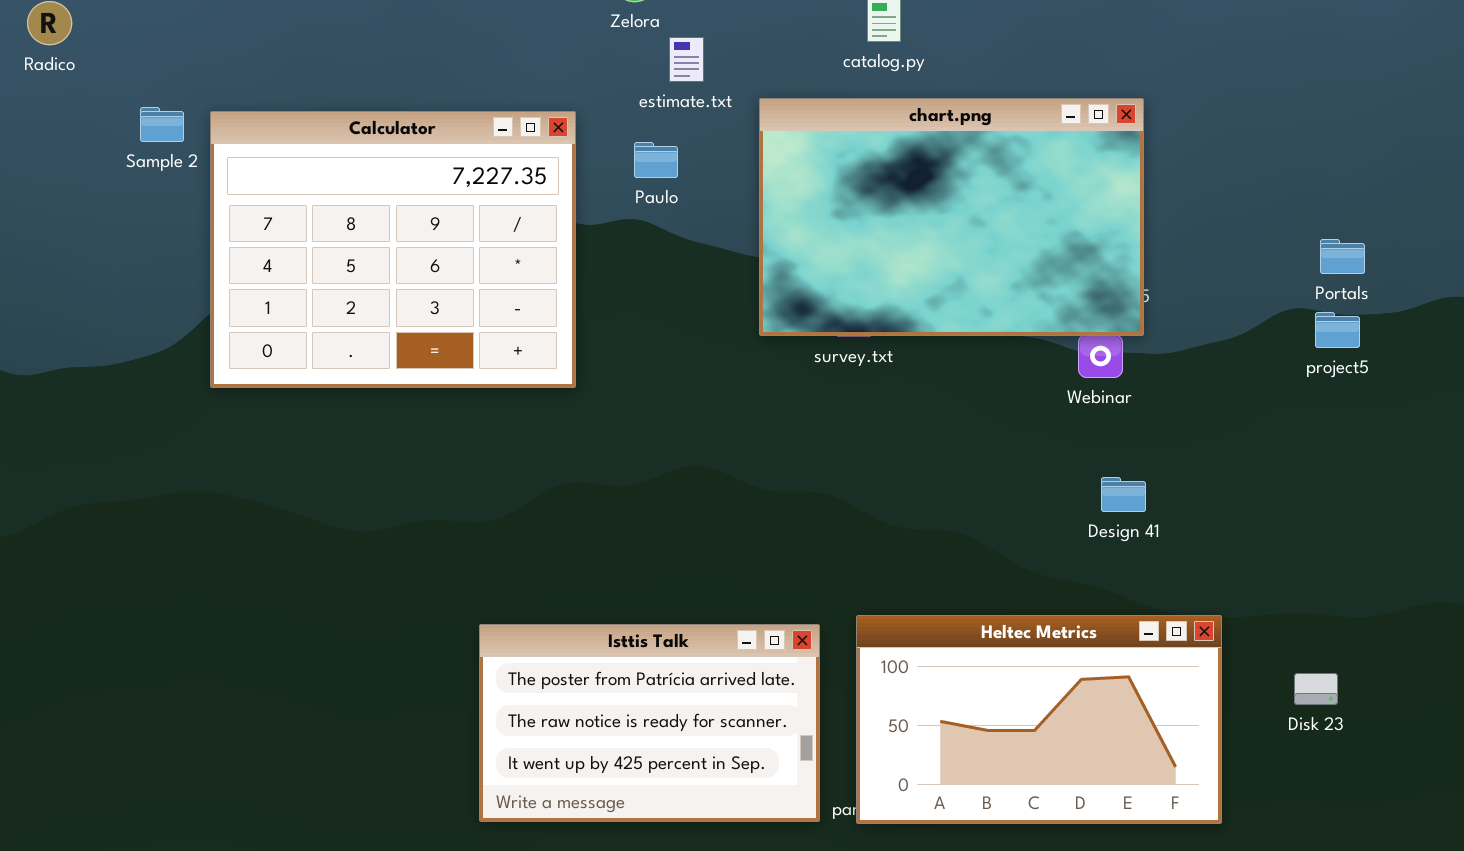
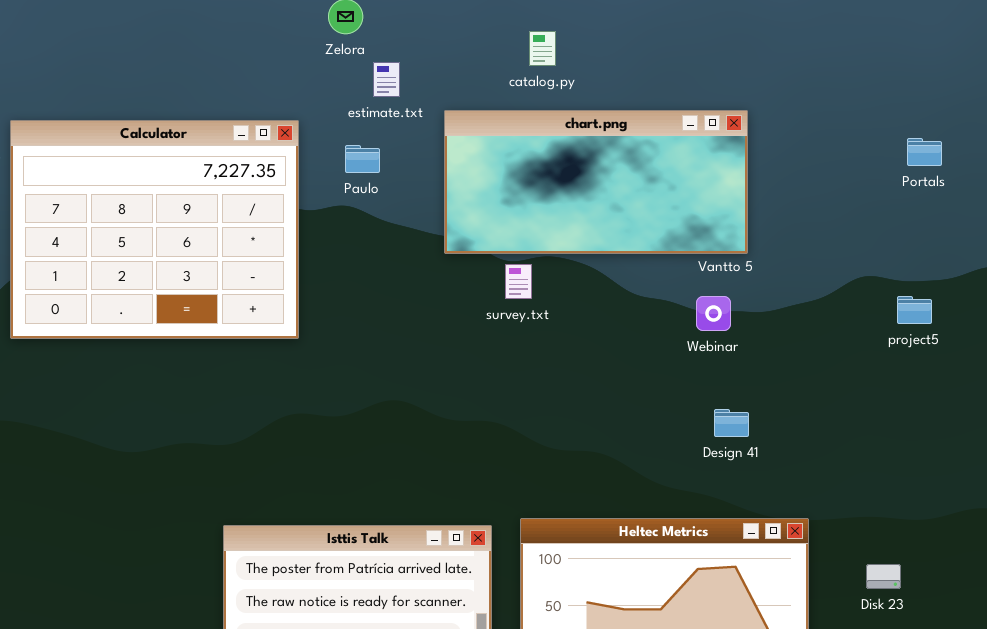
chart.png: [759,98,1144,336] -> [444,110,748,254], resized
Portals: [1320,239,1365,274] -> [907,138,942,166], moved
project5: [1315,312,1360,348] -> [897,296,932,324], moved

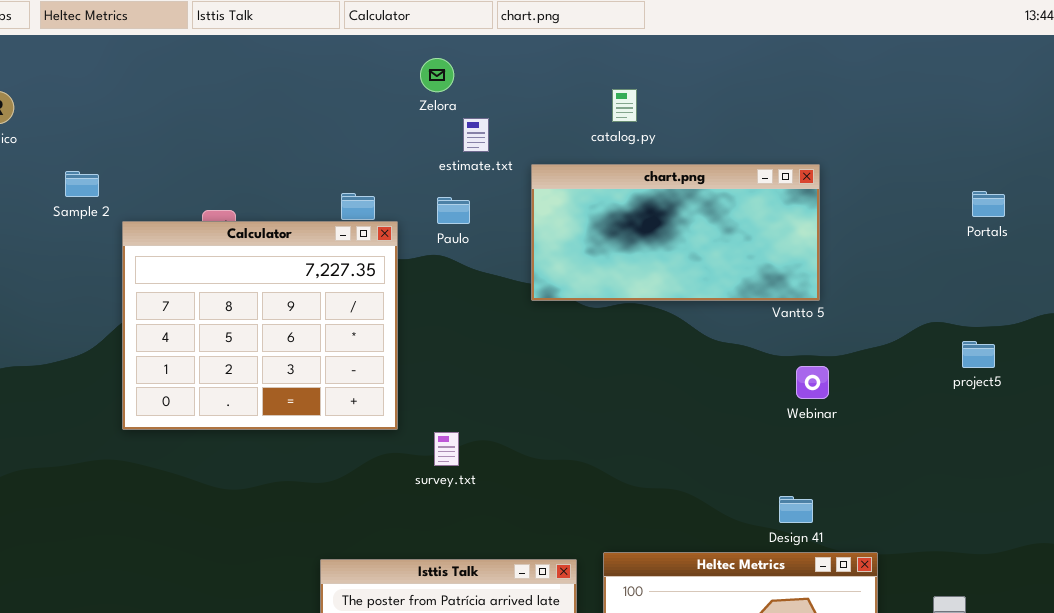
Calculator: [10,120,299,339] -> [122,221,398,430], moved
survey.txt: [505,264,532,299] -> [434,432,459,466], moved
Webinar: [696,296,731,331] -> [796,366,829,399], moved
Design 41: [714,409,749,437] -> [779,496,813,523], moved

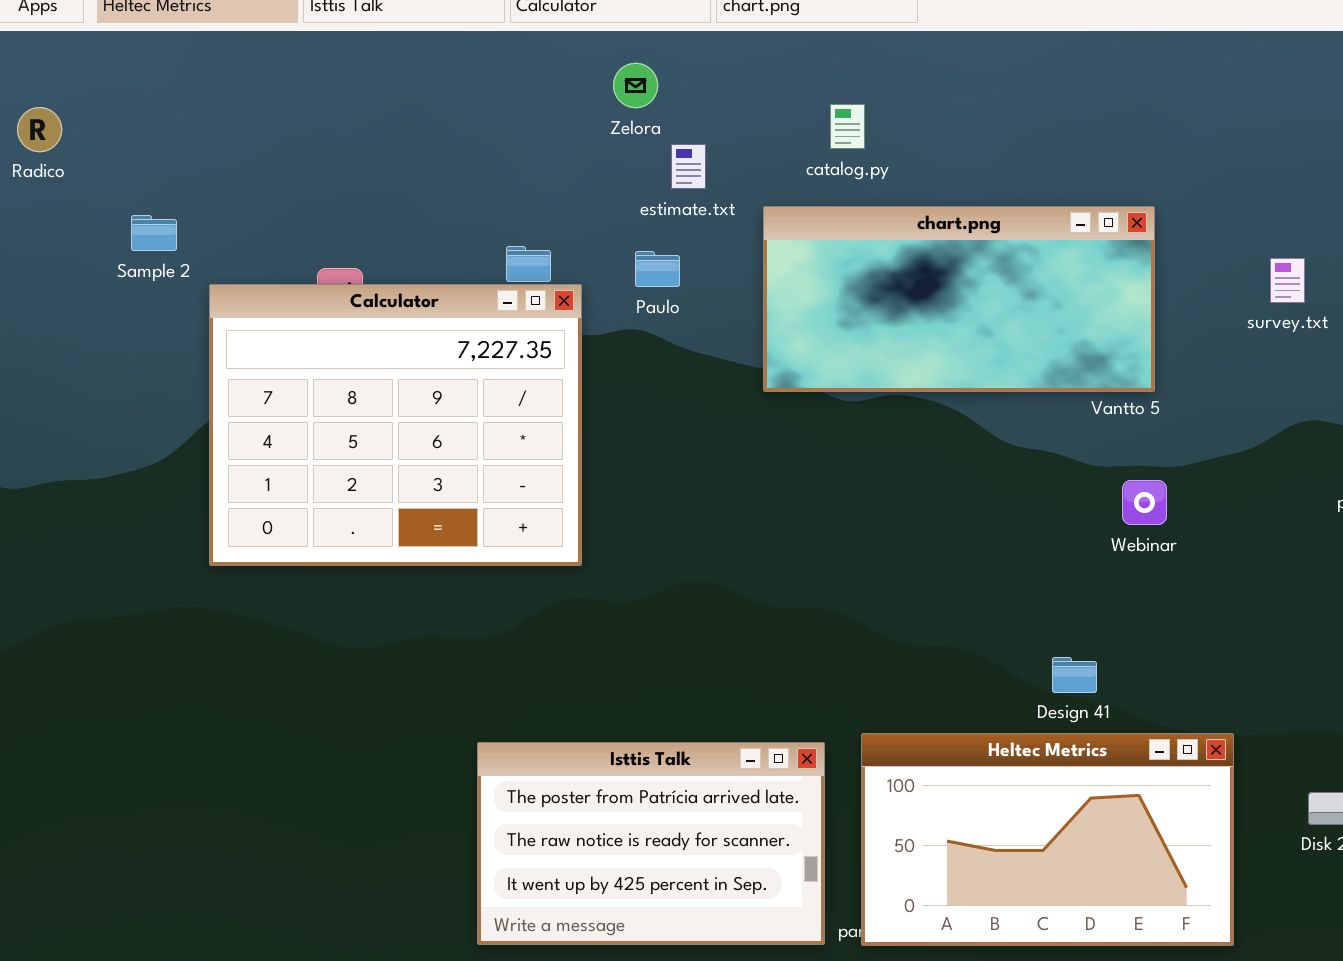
catalog.py: [612,89,637,122] -> [830,104,865,149], moved
survey.txt: [434,432,459,466] -> [1270,258,1305,303], moved
Design 41: [779,496,813,523] -> [1052,657,1097,693], moved

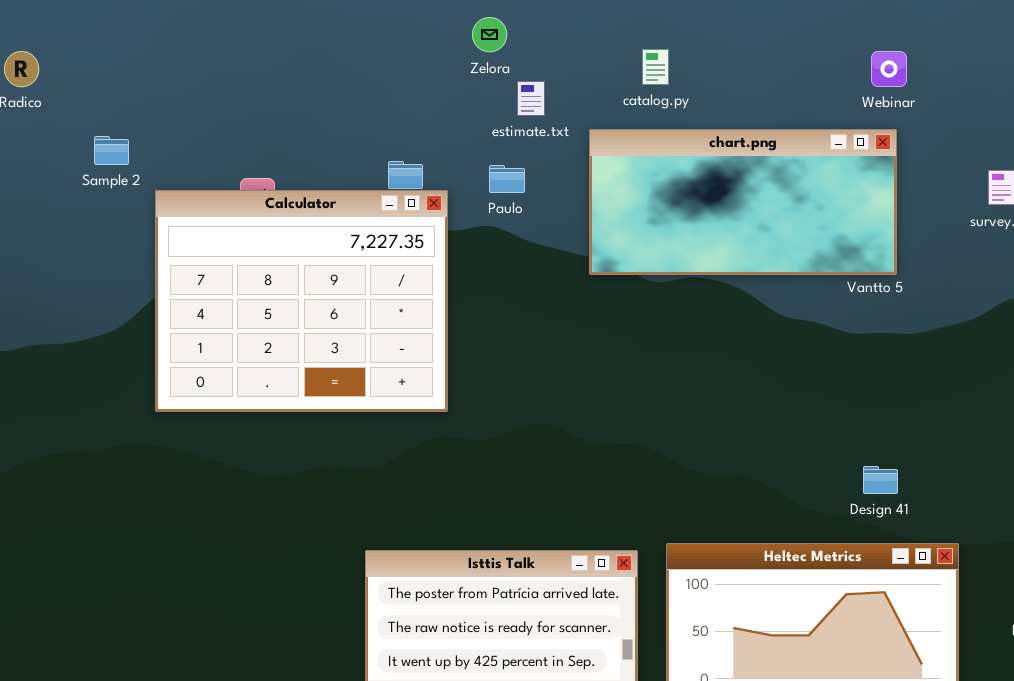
Webinar: [1122,480,1167,525] -> [871,51,907,87], moved
Design 41: [1052,657,1097,693] -> [863,466,898,494], moved

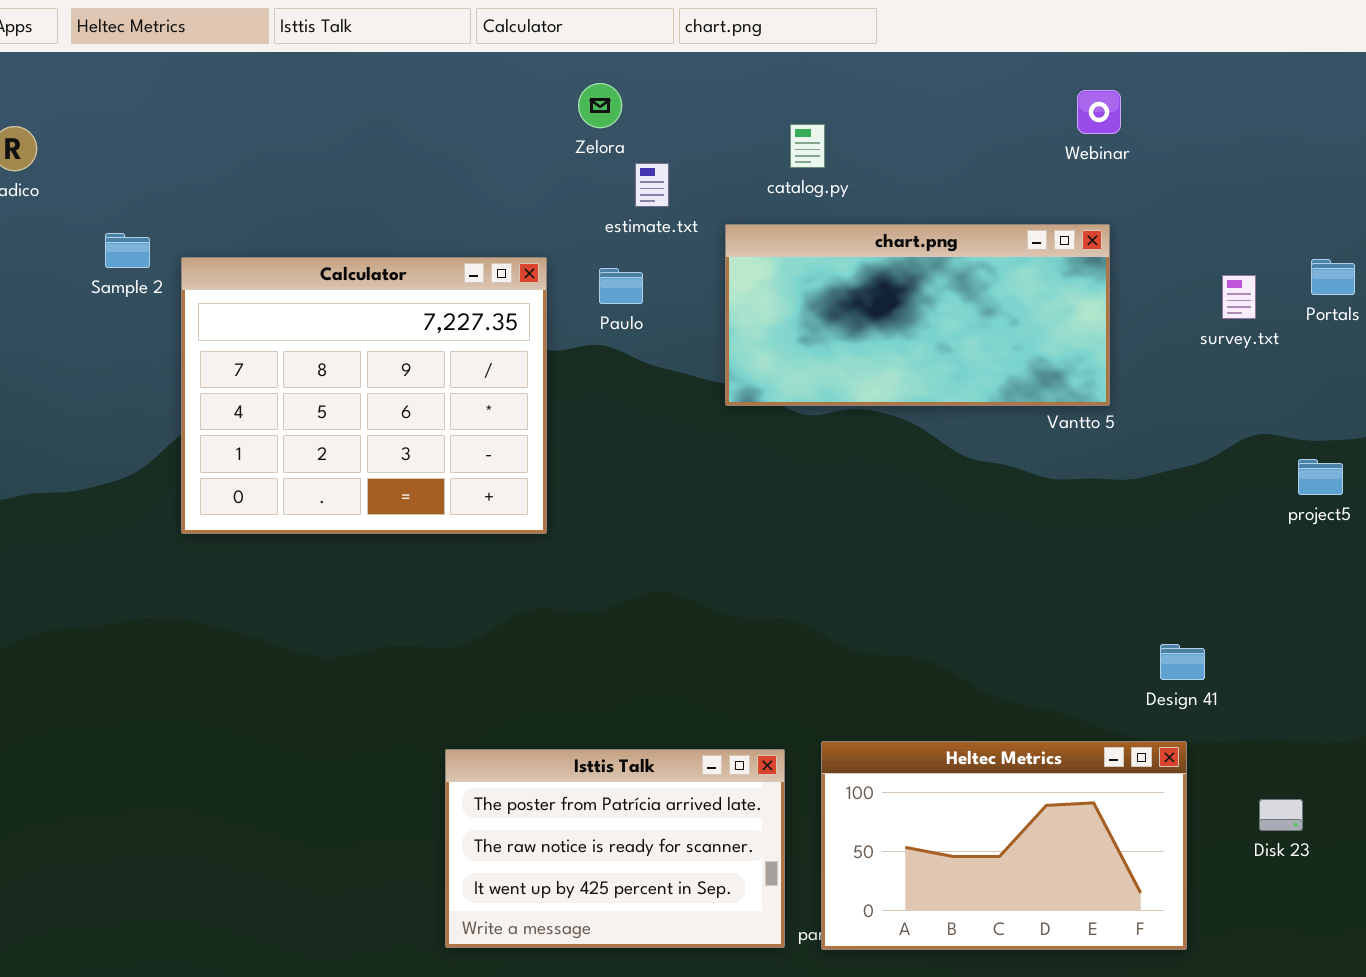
Webinar: [871,51,907,87] -> [1077,90,1121,134], moved
Calculator: [155,190,448,412] -> [181,257,547,534], moved
Design 41: [863,466,898,494] -> [1160,644,1205,680], moved

